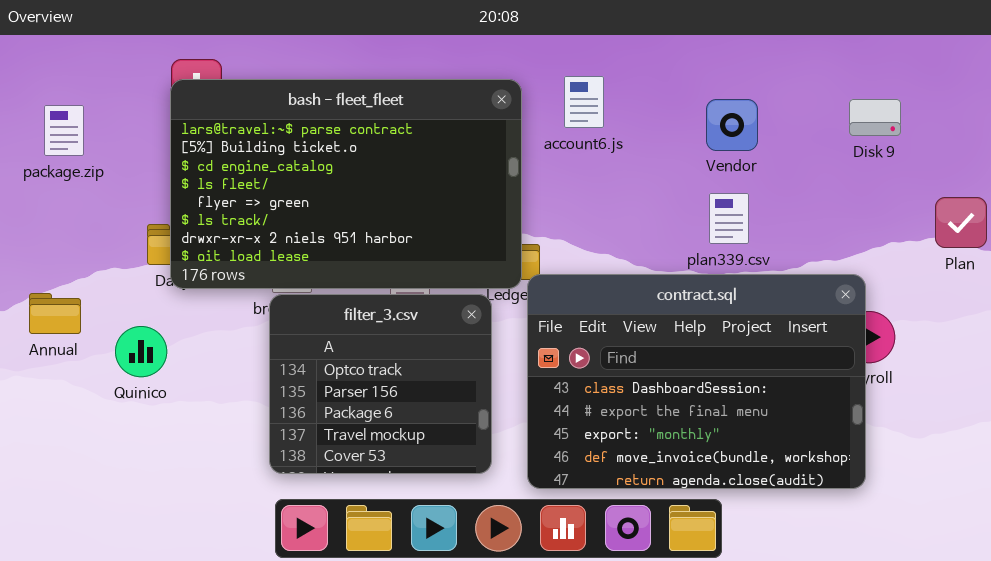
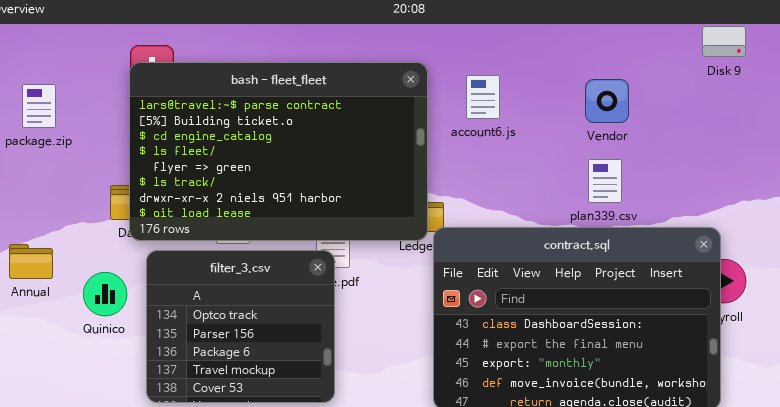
account6.js: [564,76,604,128] -> [466,75,500,119], moved
Disk 9: [849,99,901,136] -> [702,26,746,57], moved
filter_3.csv: [269,294,492,474] -> [146,250,335,403], moved

